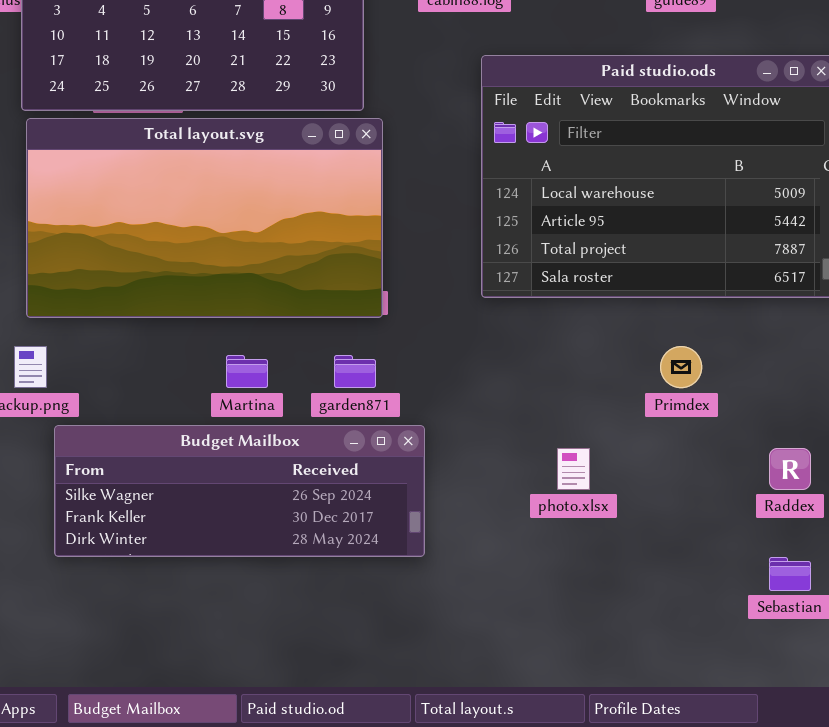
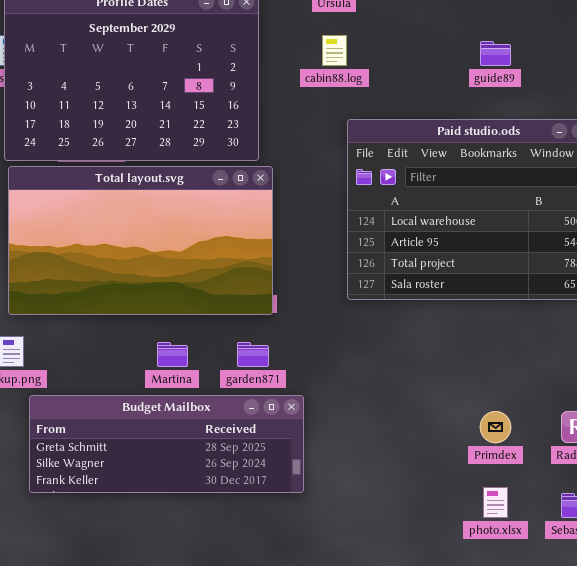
Primdex: [660,346,702,388] -> [480,411,511,443], moved
Budget Mailbox: [54,425,425,557] -> [29,395,304,493], scrolled up 1 row
photo.xlsx: [557,448,590,490] -> [483,487,508,518], moved

